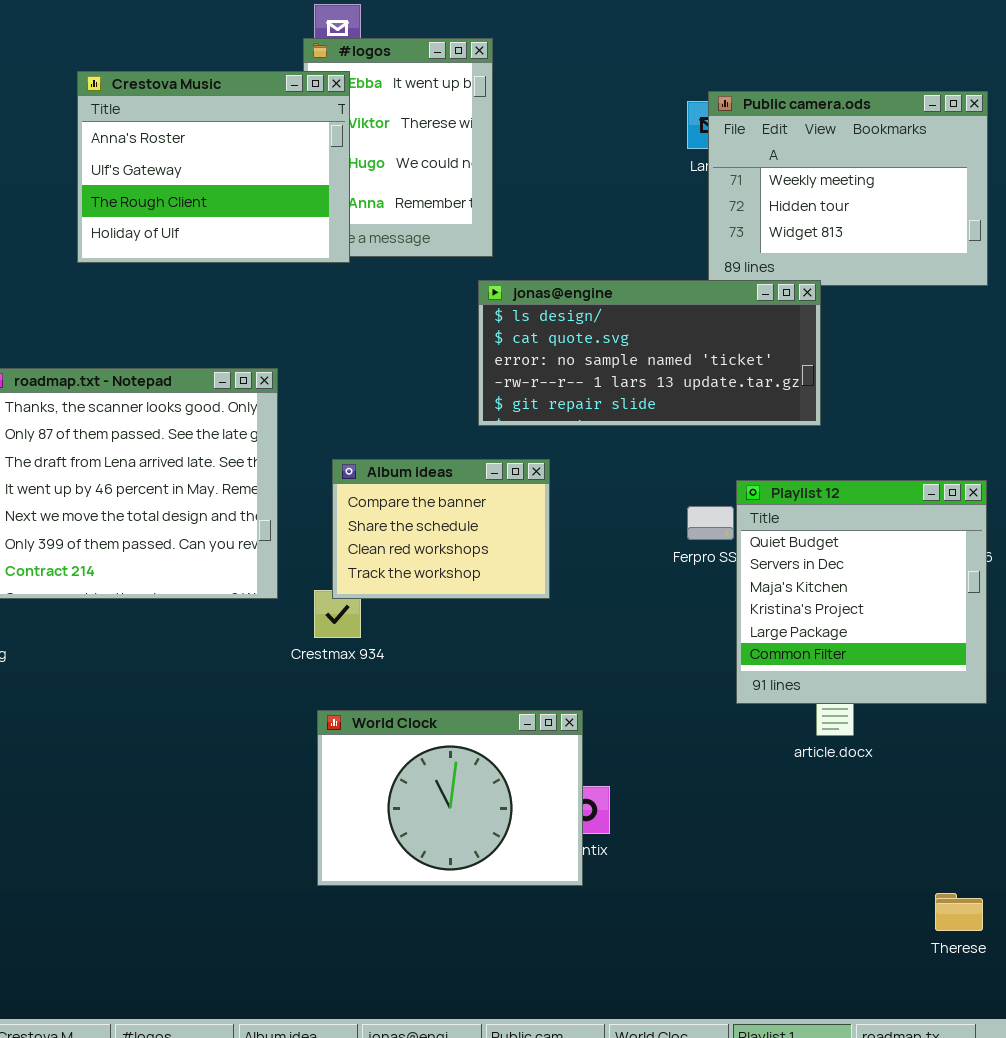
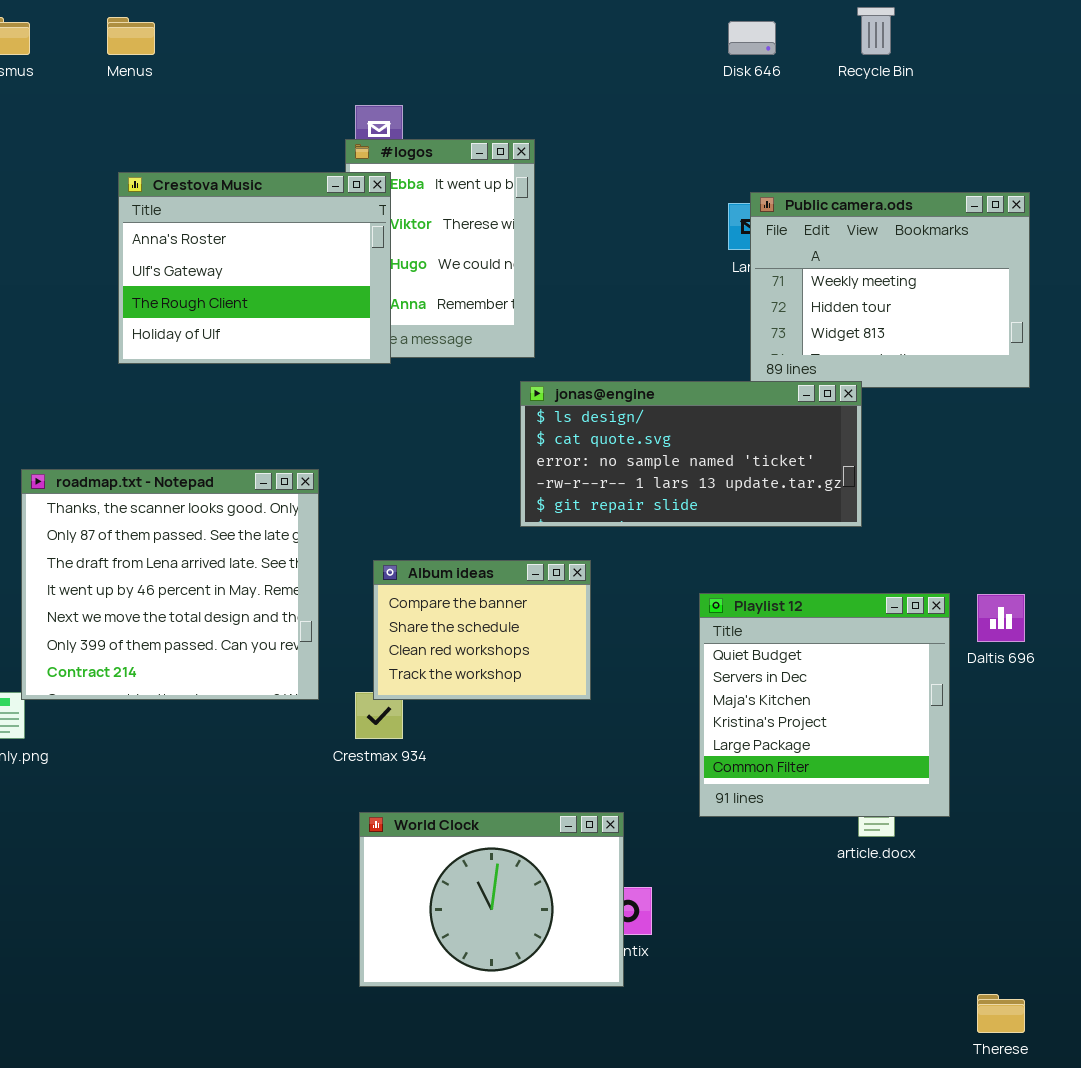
Playlist 12: [736,480,987,704] -> [699,593,950,817], moved

